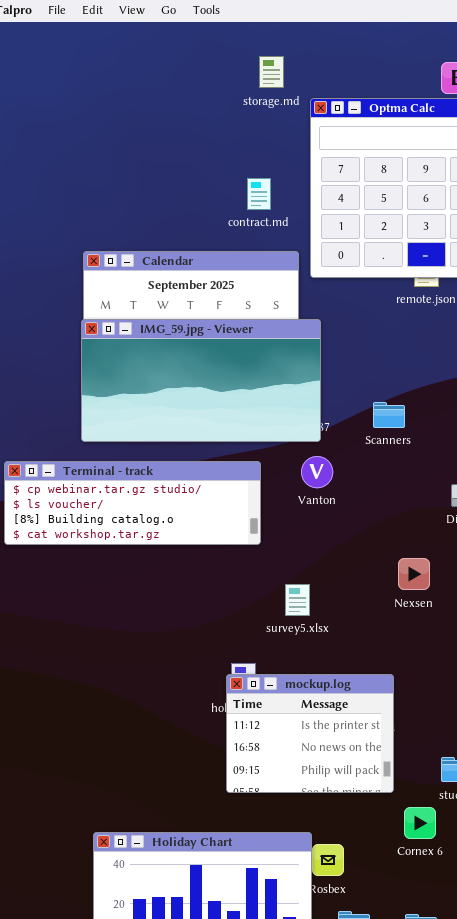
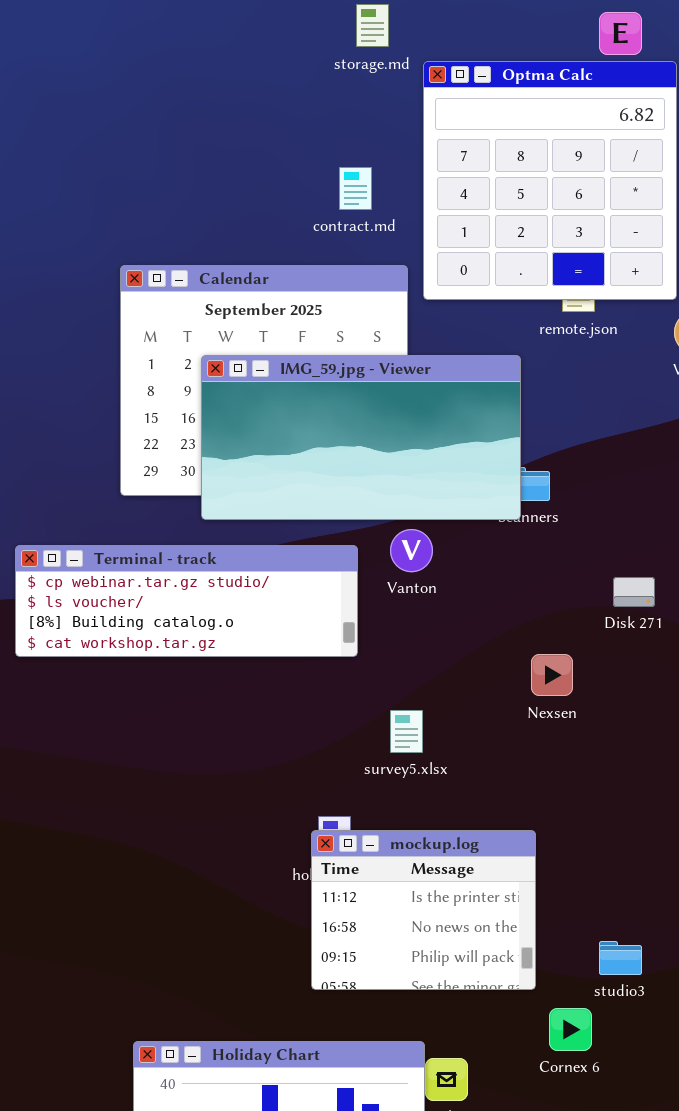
IMG_59.jpg - Viewer: [81,319,321,442] -> [201,355,521,520], moved
Vanton: [301,456,333,488] -> [390,529,433,572], moved
Nexsen: [398,558,430,590] -> [531,654,573,696], moved

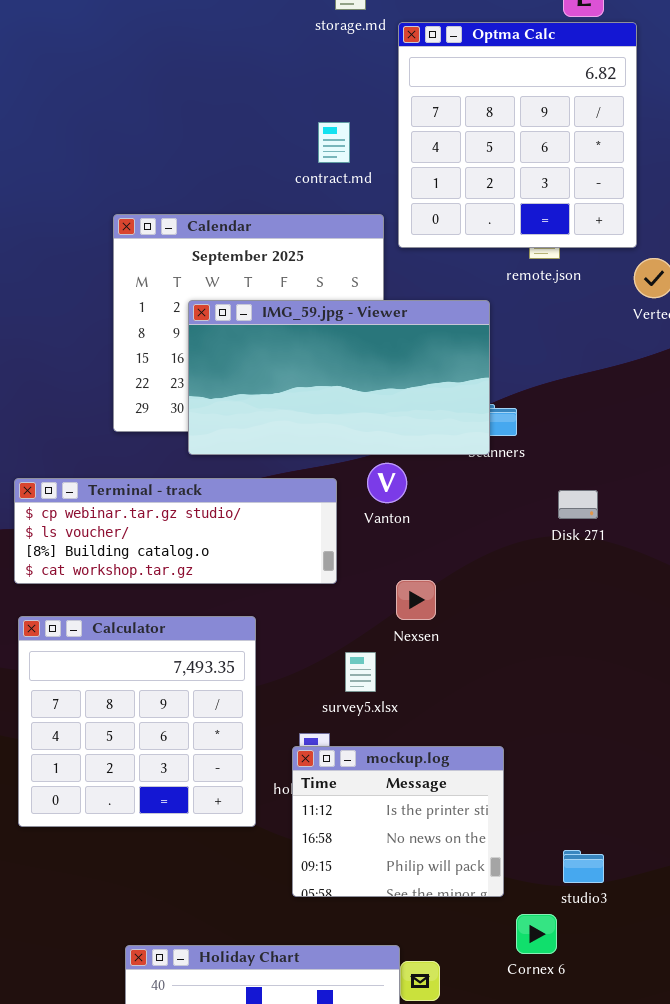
Disk 271: [613,577,655,607] -> [558,490,598,519], moved
Nexsen: [531,654,573,696] -> [396,580,436,620], moved
Calculator: none -> [18,616,256,827], opened
survey5.xlsx: [390,710,423,753] -> [345,652,376,692], moved

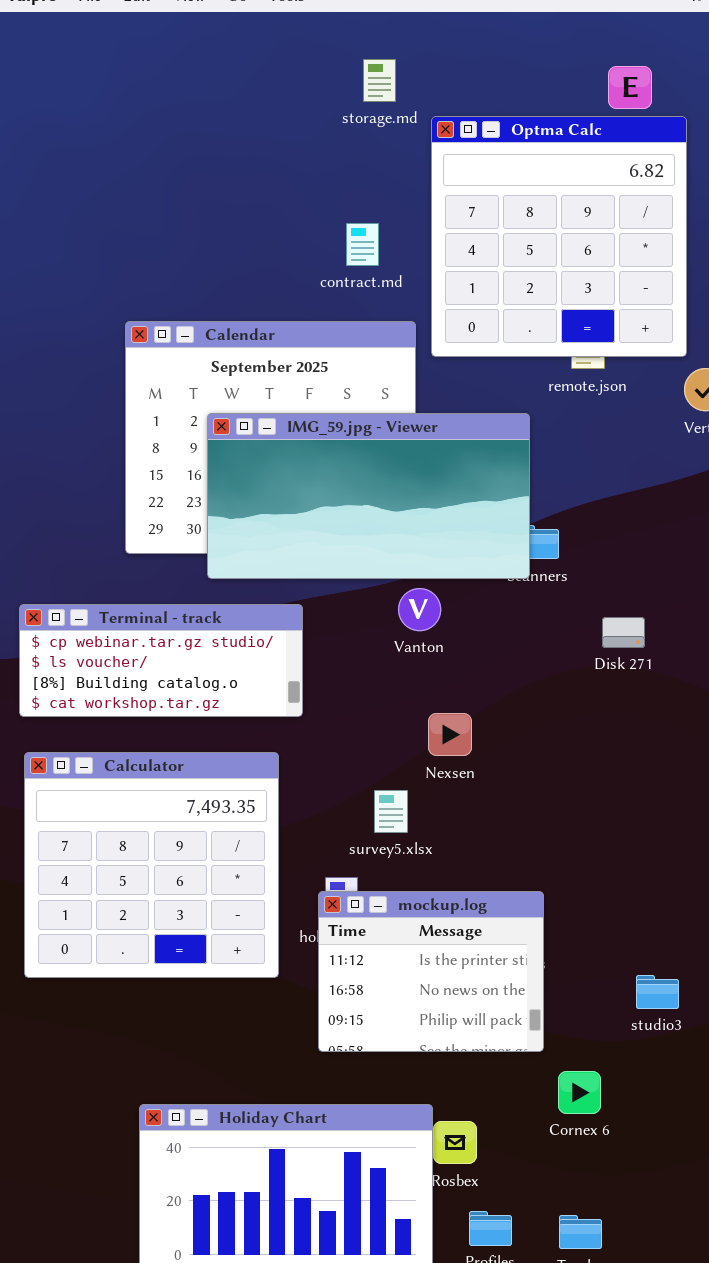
Terminal - track: [14,478,337,584] -> [19,604,303,717], resized
studio3: [563,850,604,883] -> [636,975,679,1009], moved

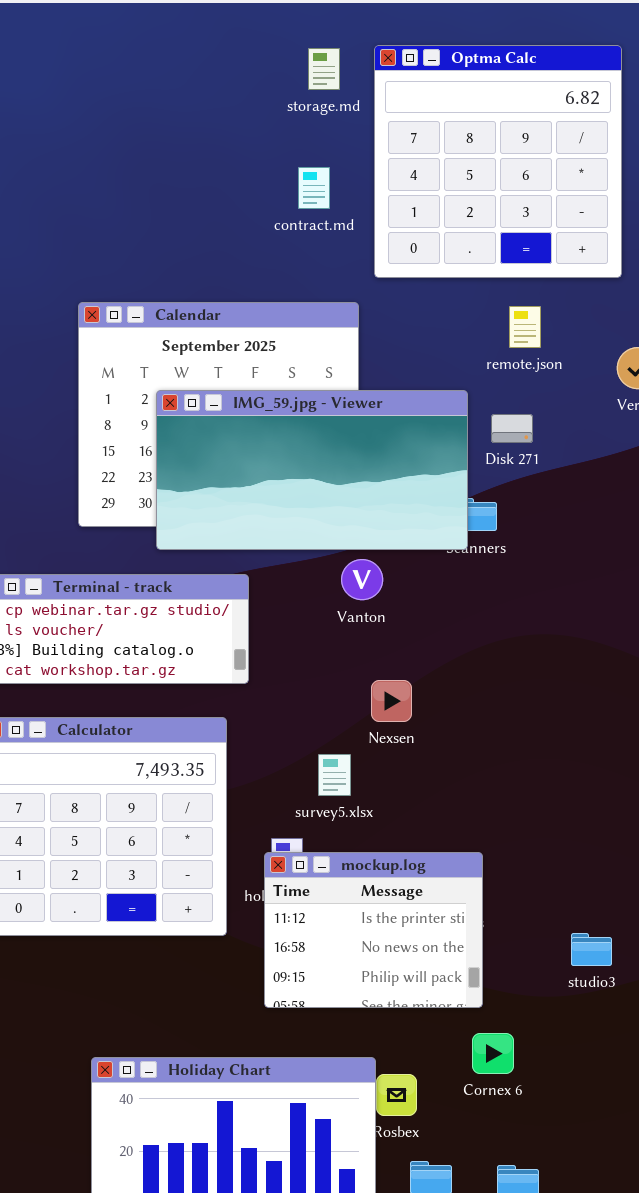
Optma Calc: [431,116,687,357] -> [374,45,622,278], moved
contract.md: [346,223,379,266] -> [298,167,330,209], moved
Disk 271: [602,617,645,648] -> [491,414,533,443], moved
Cornex 6: [558,1071,601,1114] -> [472,1033,514,1074], moved

